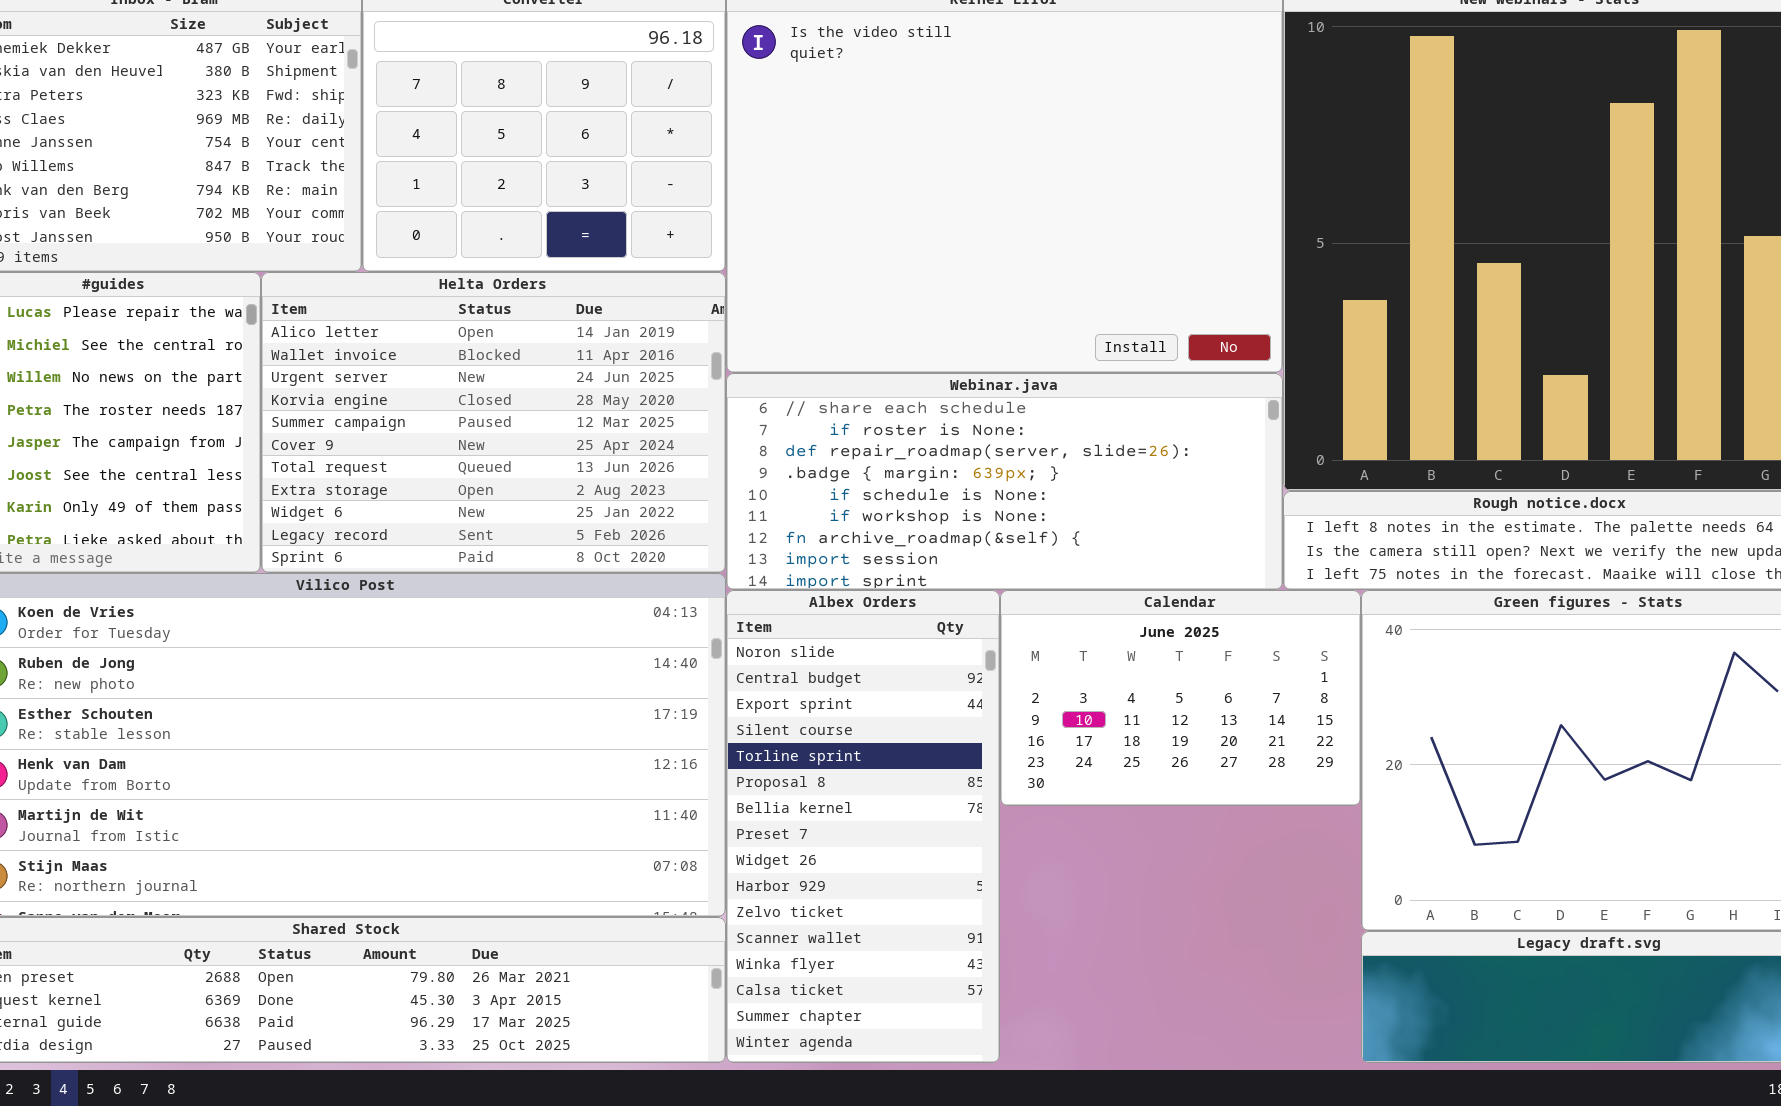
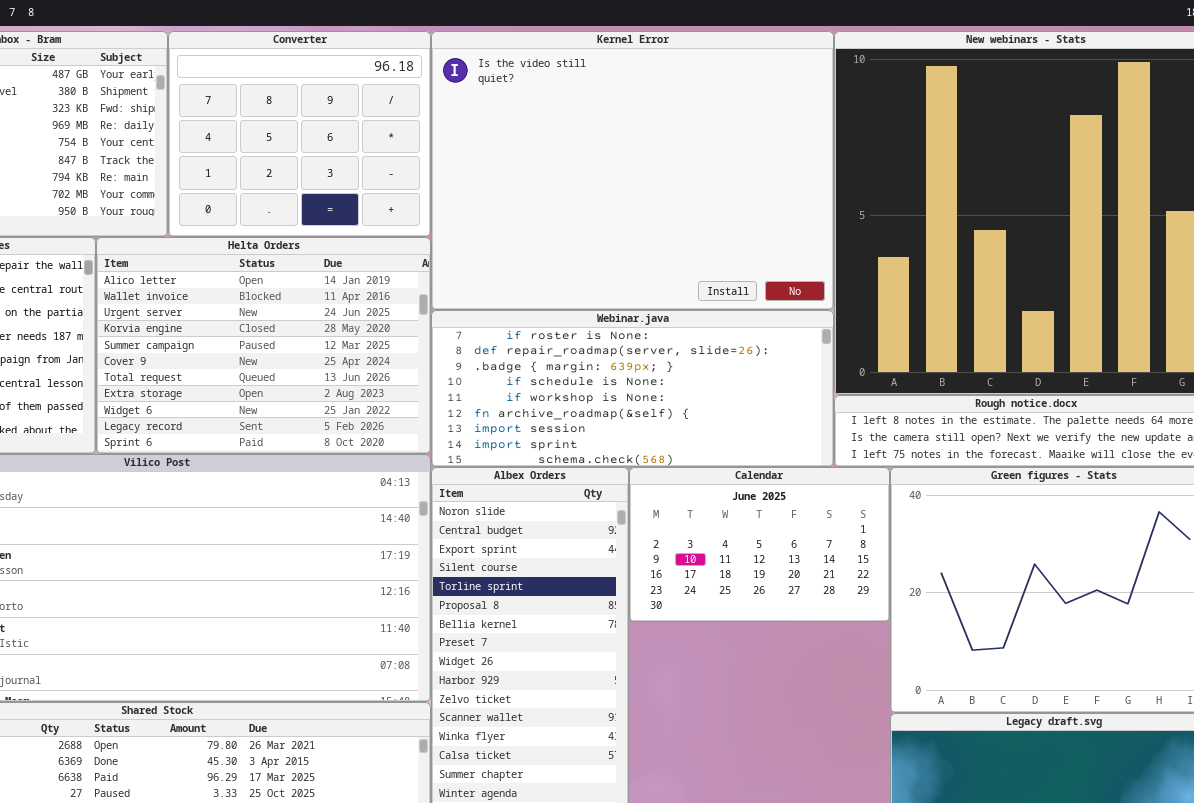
Webinar.java: [726,373,1283,590] -> [431,310,834,467], scrolled down 1 row

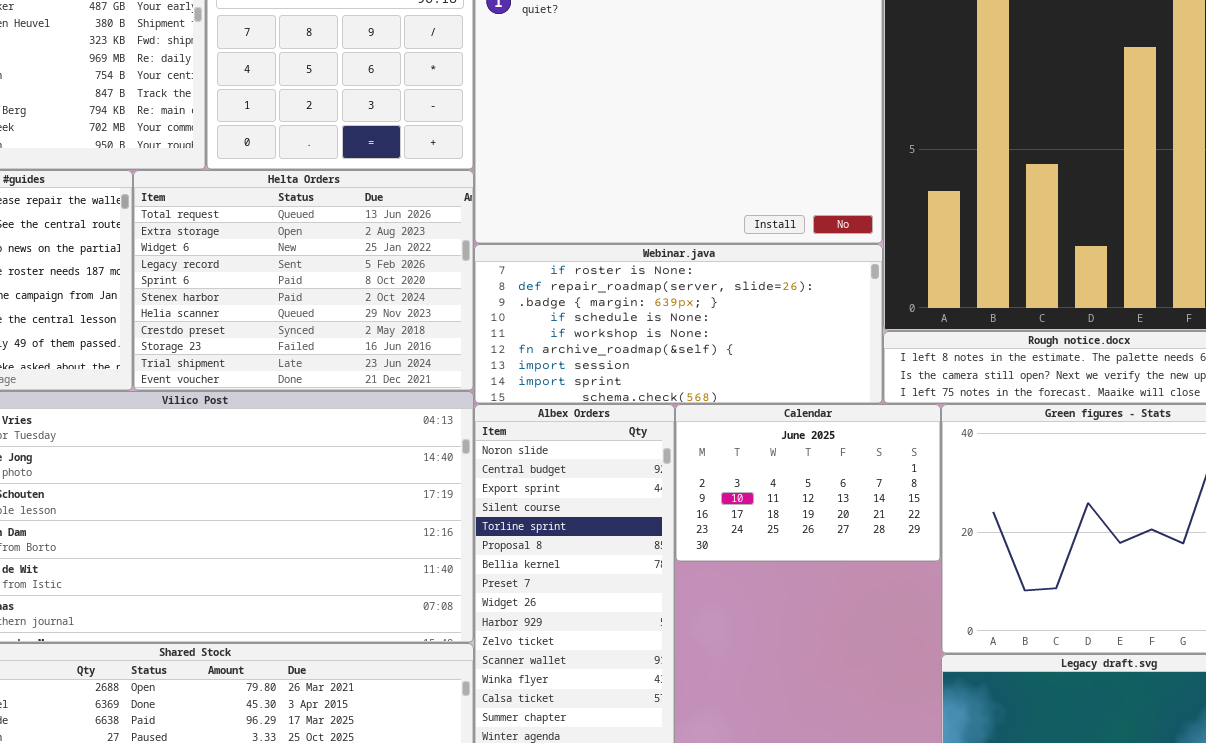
Helta Orders: [96,237,431,454] -> [133,170,474,391], scrolled down 6 rows

